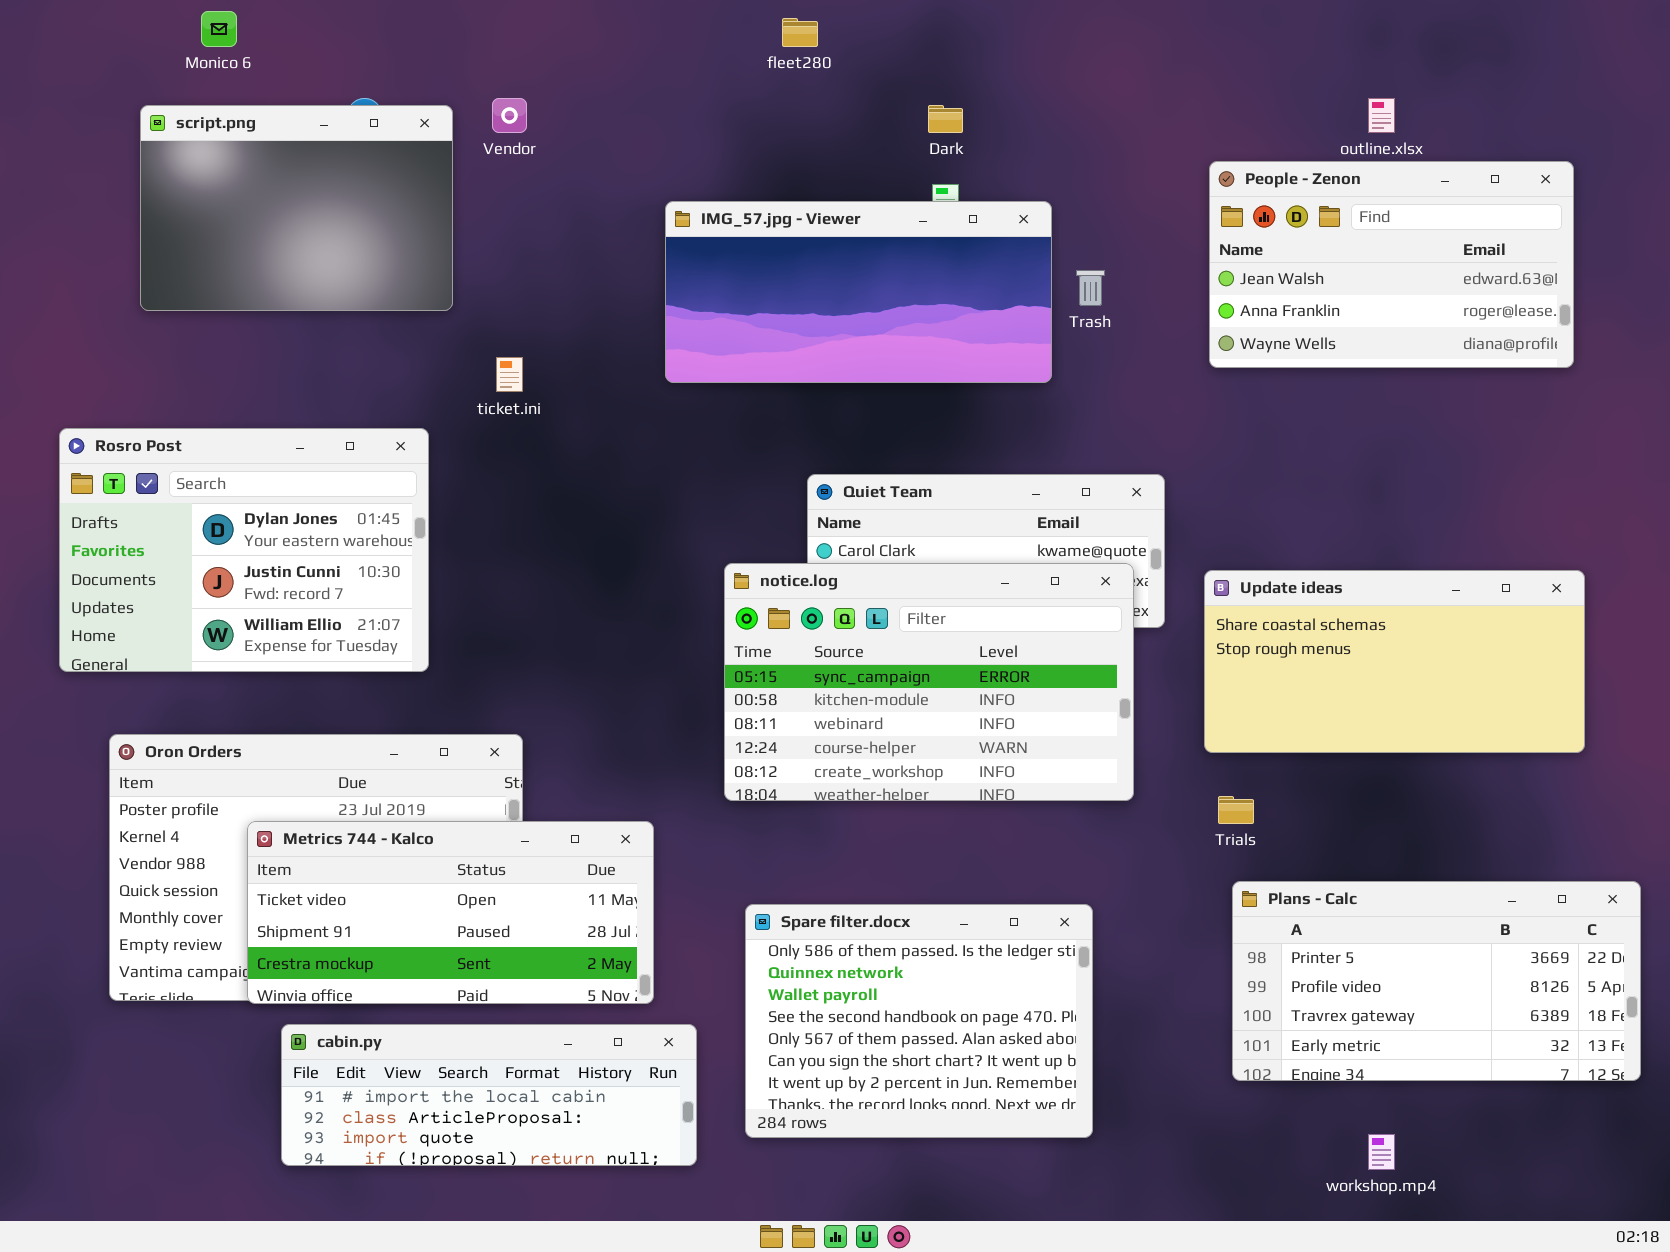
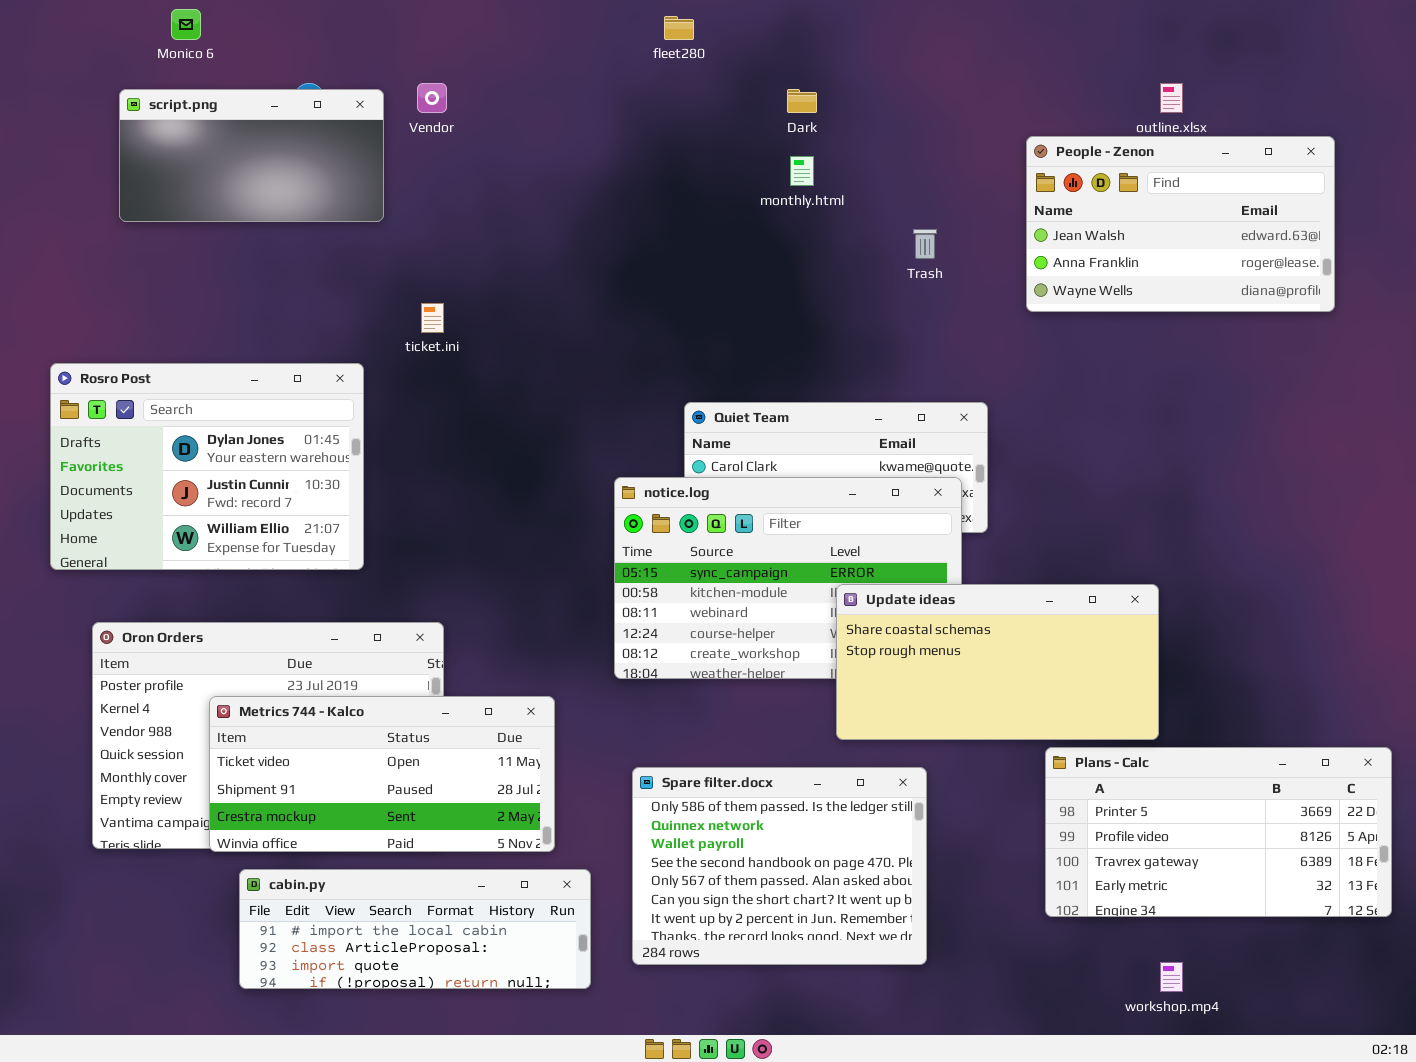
script.png: [140,105,453,311] -> [119,89,384,222], resized
IMG_57.jpg - Viewer: [665,201,1052,383] -> none, closed
Update ideas: [1204,570,1585,753] -> [836,584,1159,740], moved

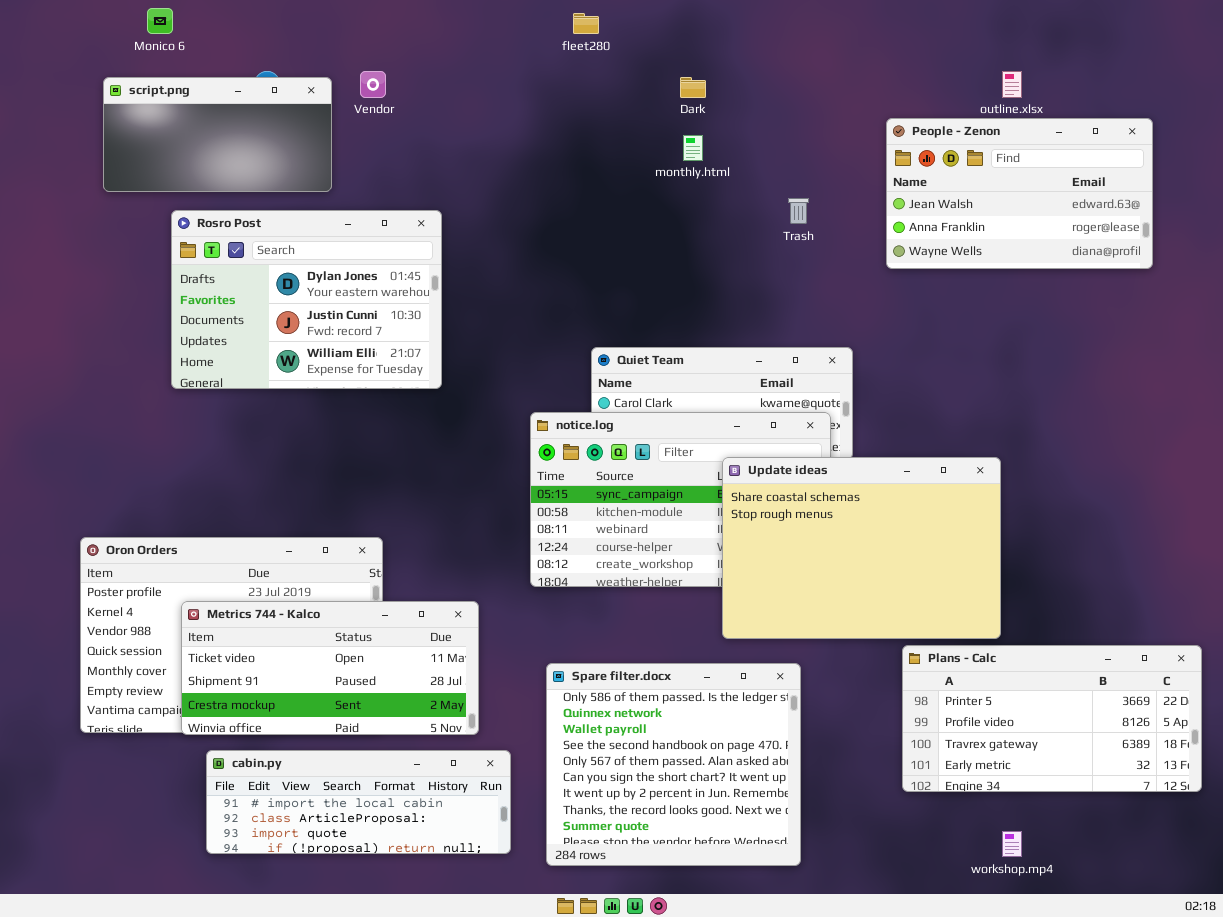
Rosro Post: [50,363,364,570] -> [171,210,442,389], moved
Update ideas: [836,584,1159,740] -> [722,457,1001,639], resized
Spare filter.docx: [632,767,927,965] -> [546,663,801,866], resized

